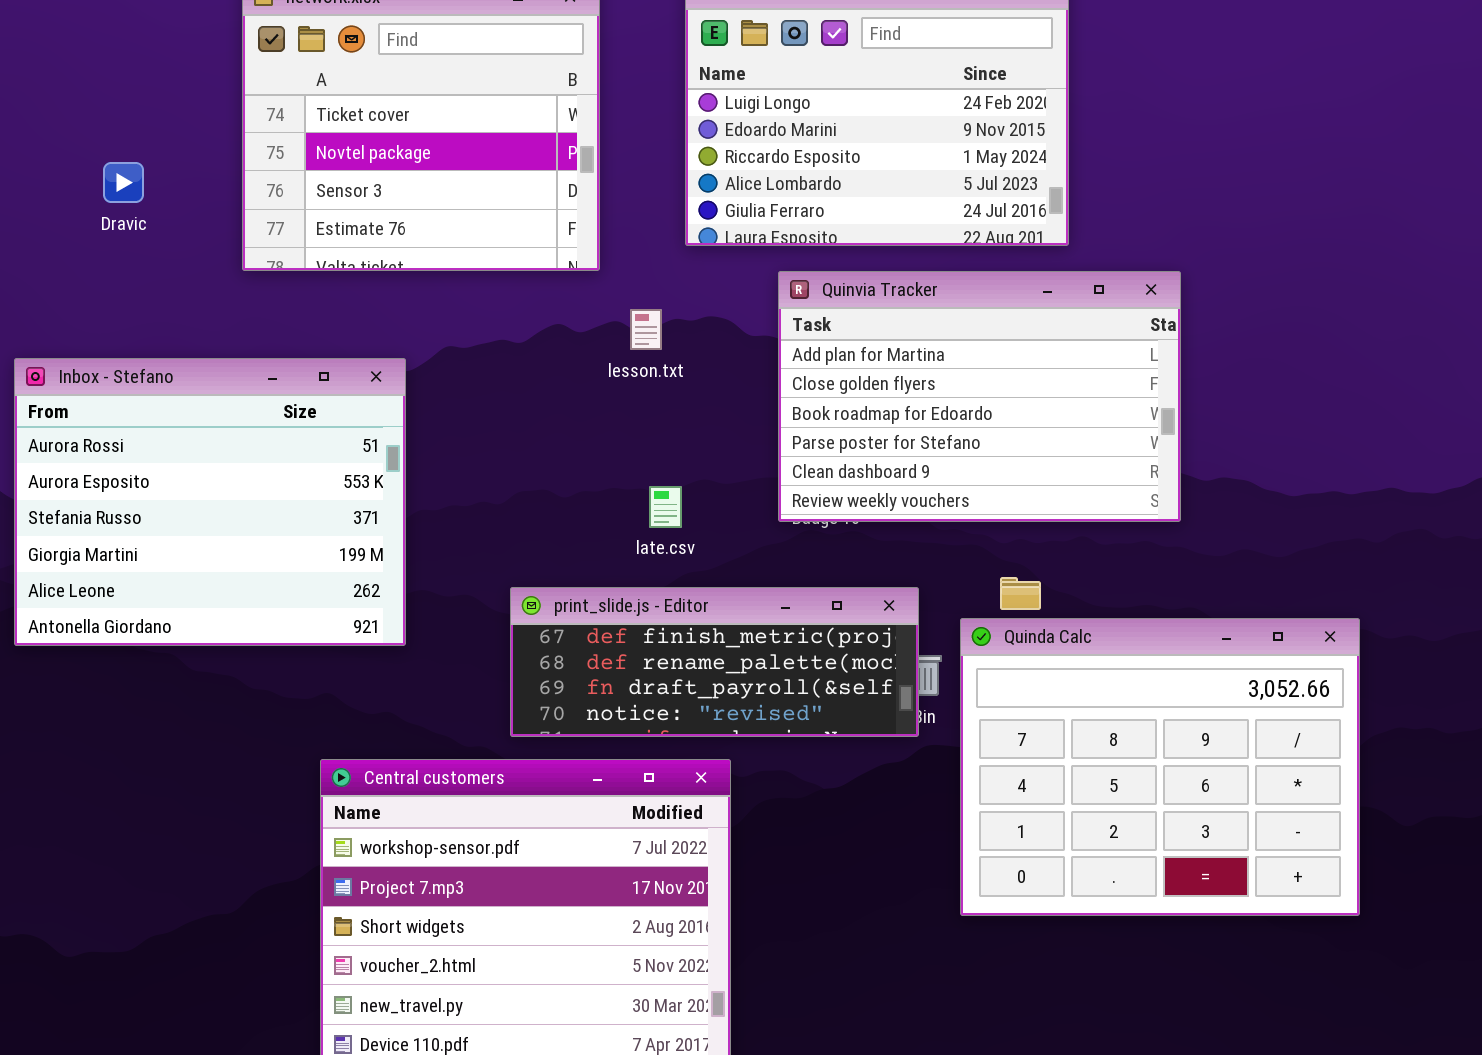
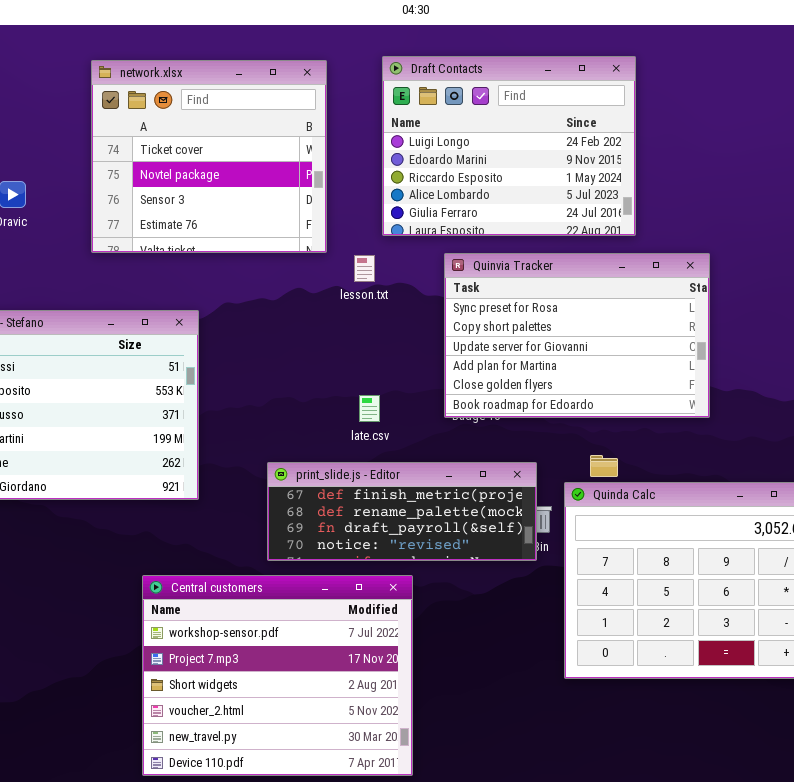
Quinvia Tracker: [778,271,1181,522] -> [444,253,710,418], scrolled up 3 rows
lesson.txt: [630,309,662,350] -> [354,255,375,282], moved

